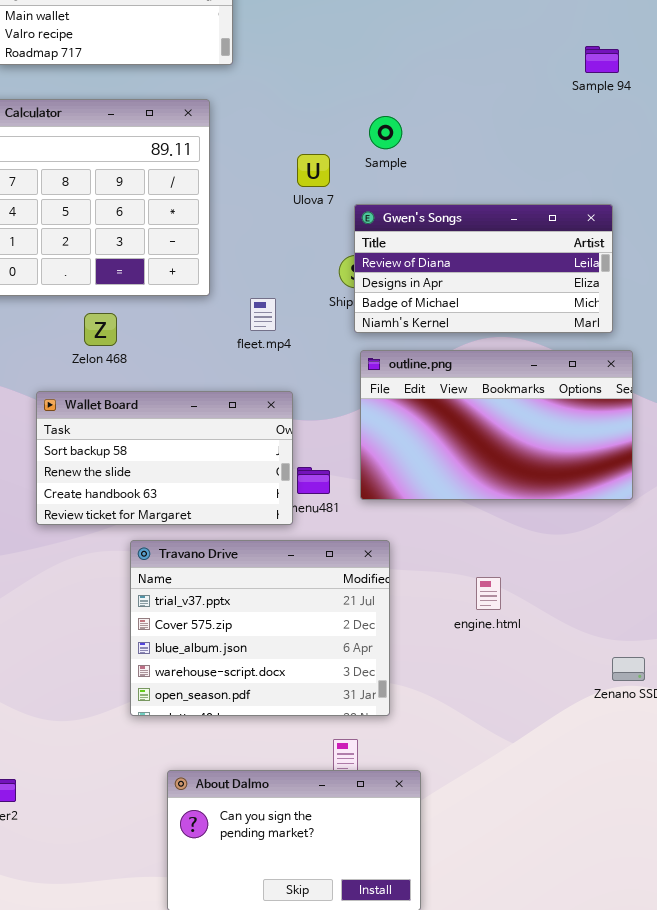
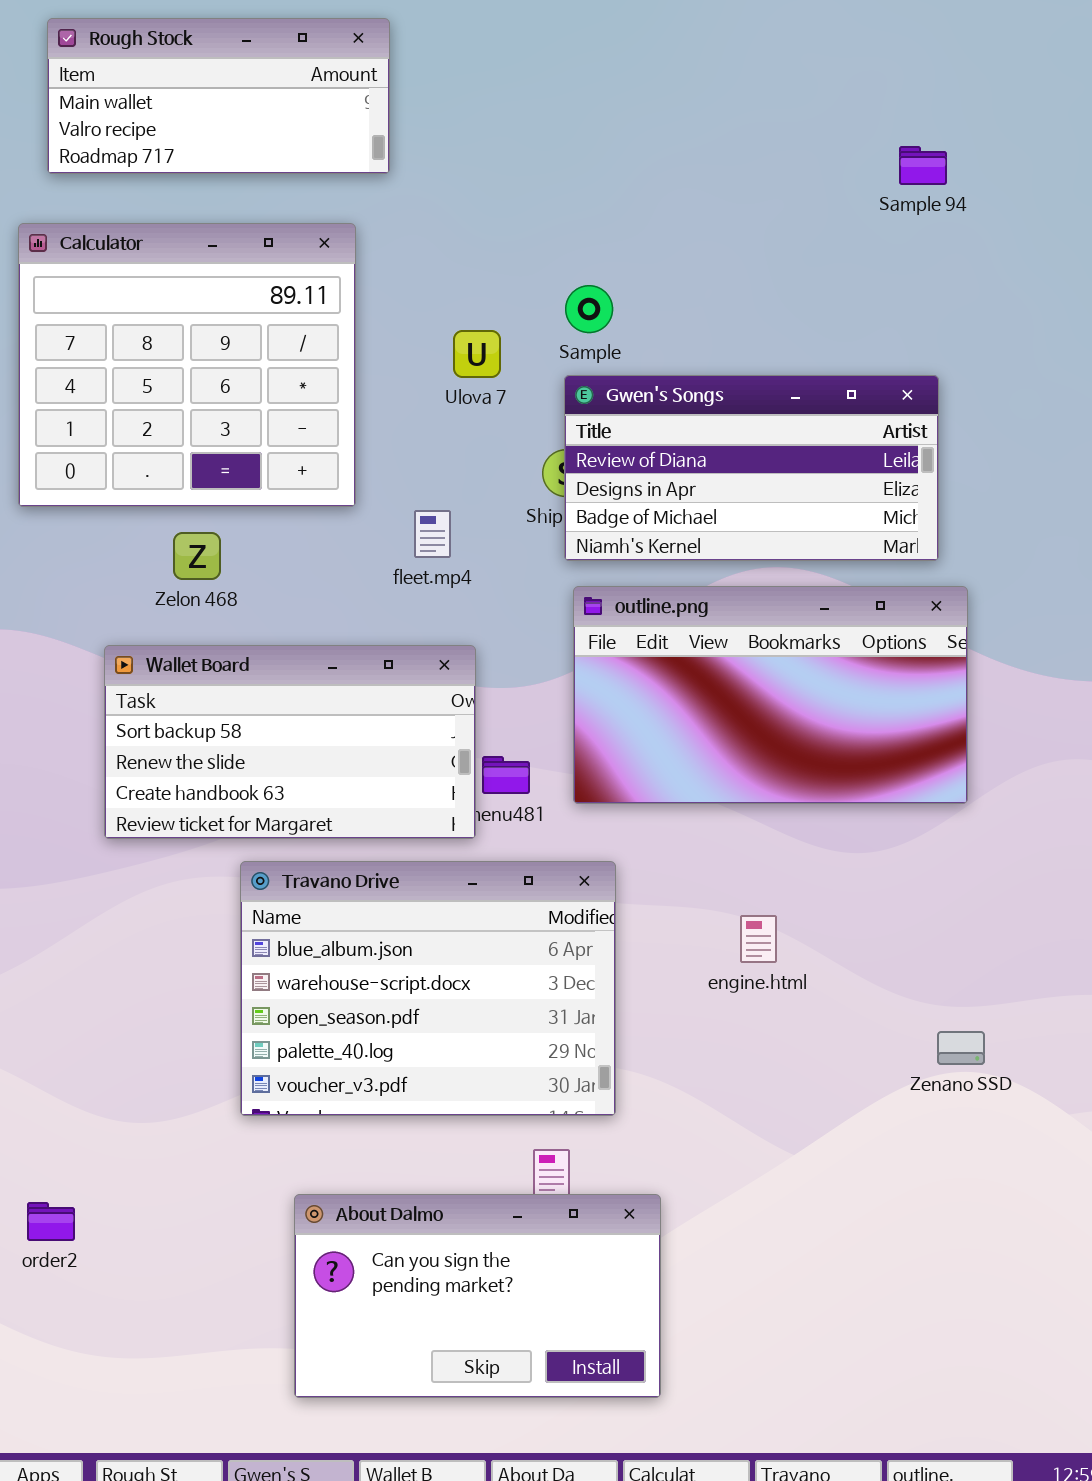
Sample: [369,116,402,149] -> [565,285,613,333], moved
Ulova 7: [297,154,330,187] -> [453,330,501,378], moved
Travano Drive: [130,540,390,716] -> [240,861,616,1116], scrolled down 2 rows

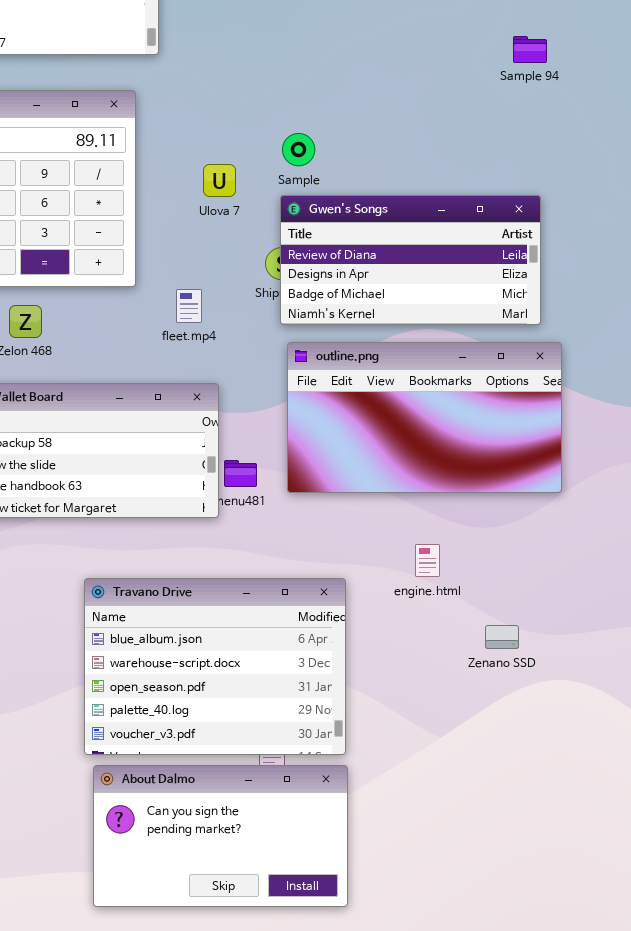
Travano Drive: [240,861,616,1116] -> [84,578,346,755], moved
engine.html: [740,915,777,963] -> [415,544,440,577], moved
Zenano SSD: [937,1031,985,1065] -> [485,625,519,649], moved

